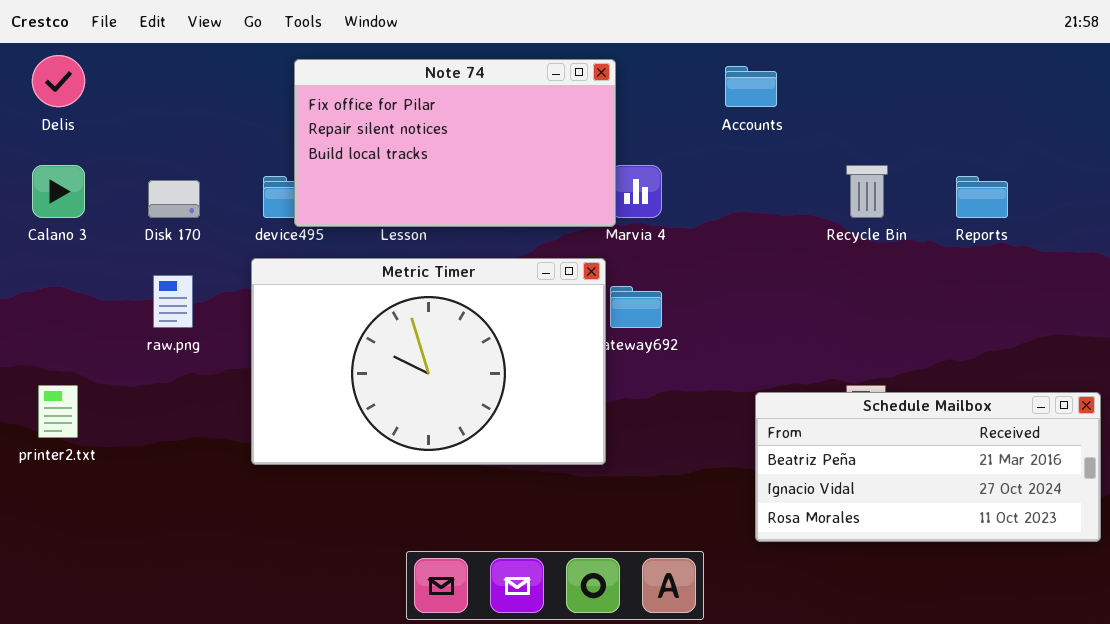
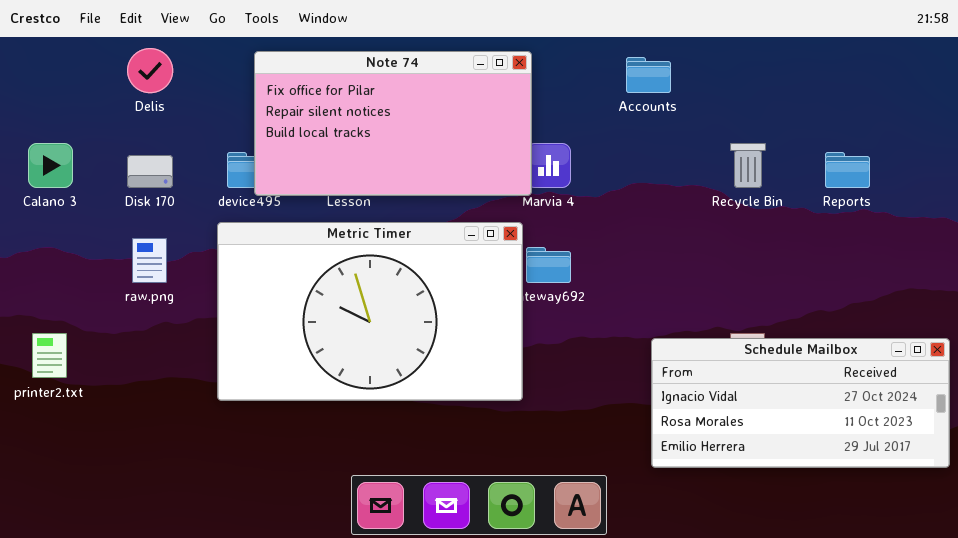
Delis: [32,55,85,107] -> [127,48,173,93], moved
Schedule Mailbox: [755,392,1101,542] -> [651,338,950,468], scrolled down 1 row

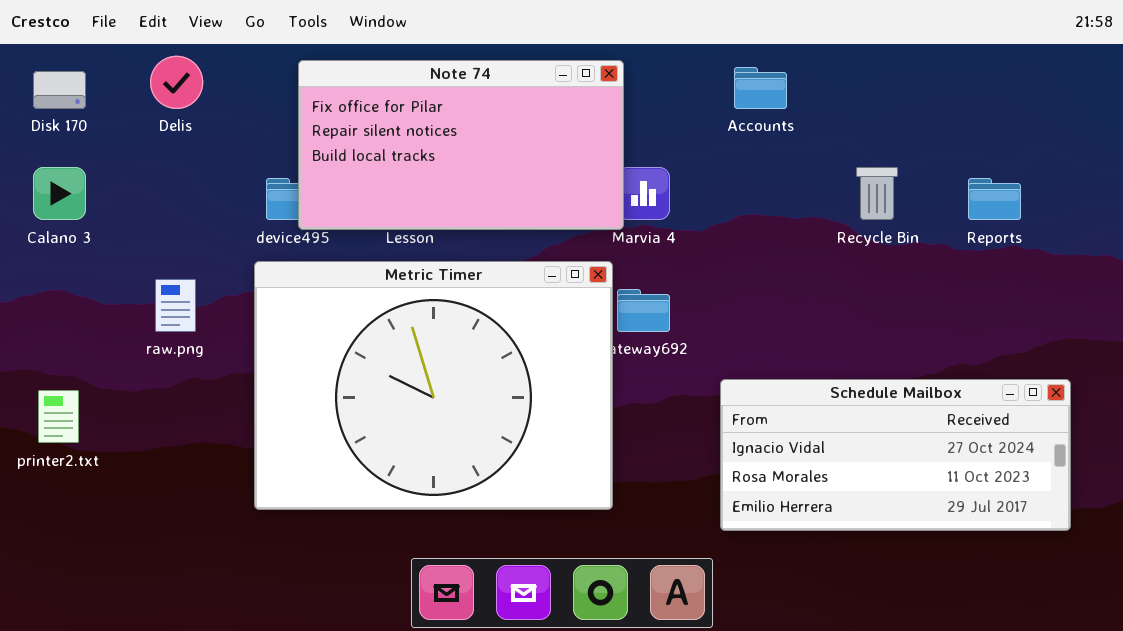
Disk 170: [127,155,173,188] -> [33,71,86,109], moved
Metric Timer: [217,222,523,401] -> [254,261,613,510], resized
Schedule Mailbox: [651,338,950,468] -> [720,379,1071,531], moved

